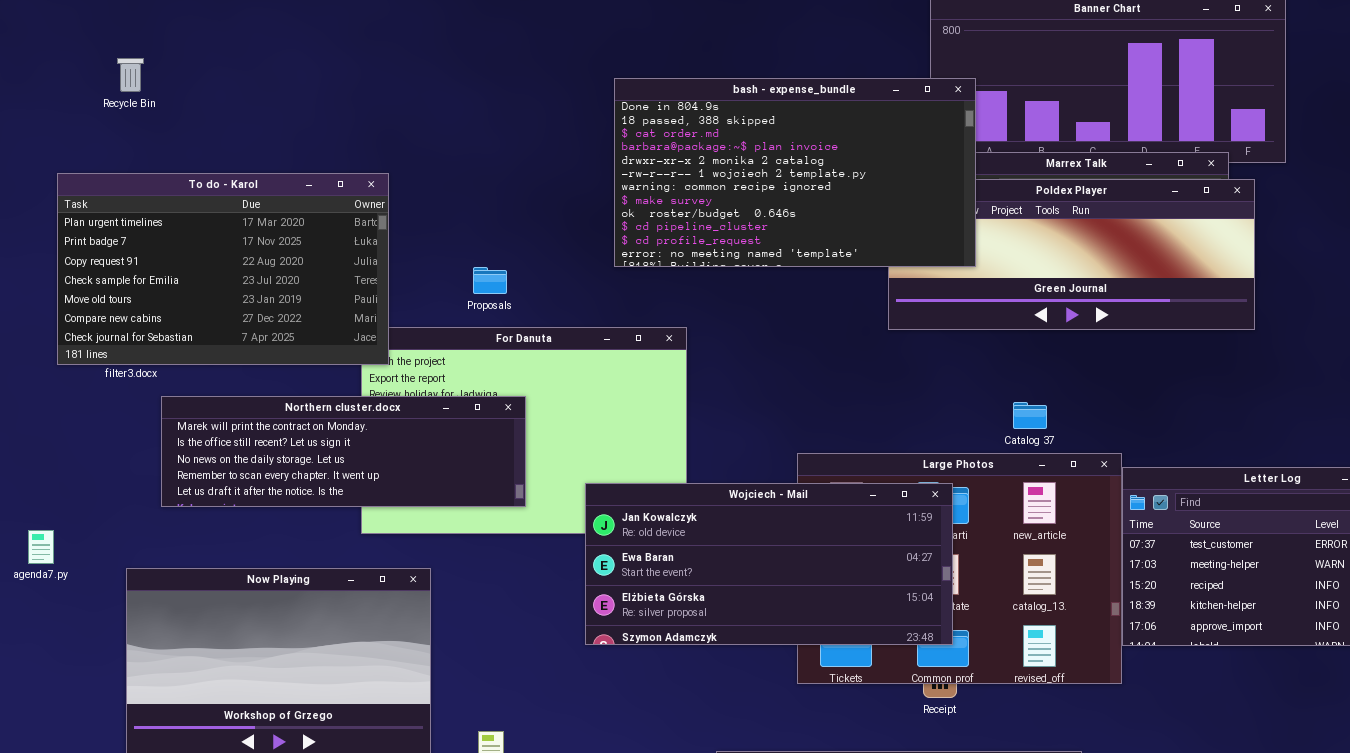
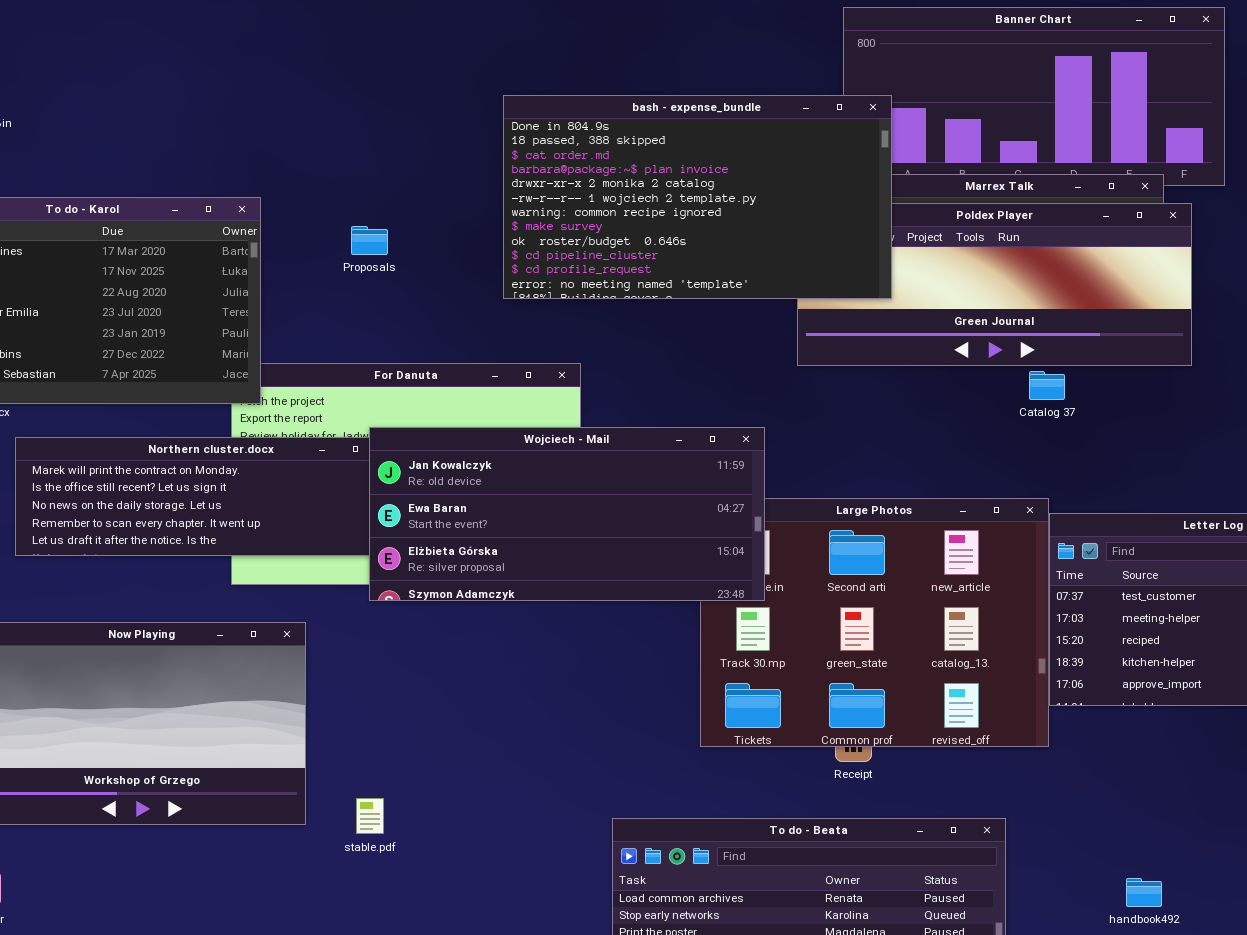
Proposals: [473,267,507,294] -> [351,226,388,255], moved
Catalog 37: [1013,402,1047,429] -> [1029,371,1065,400], moved
Wojciech - Mail: [585,483,953,645] -> [369,427,765,601], moved

